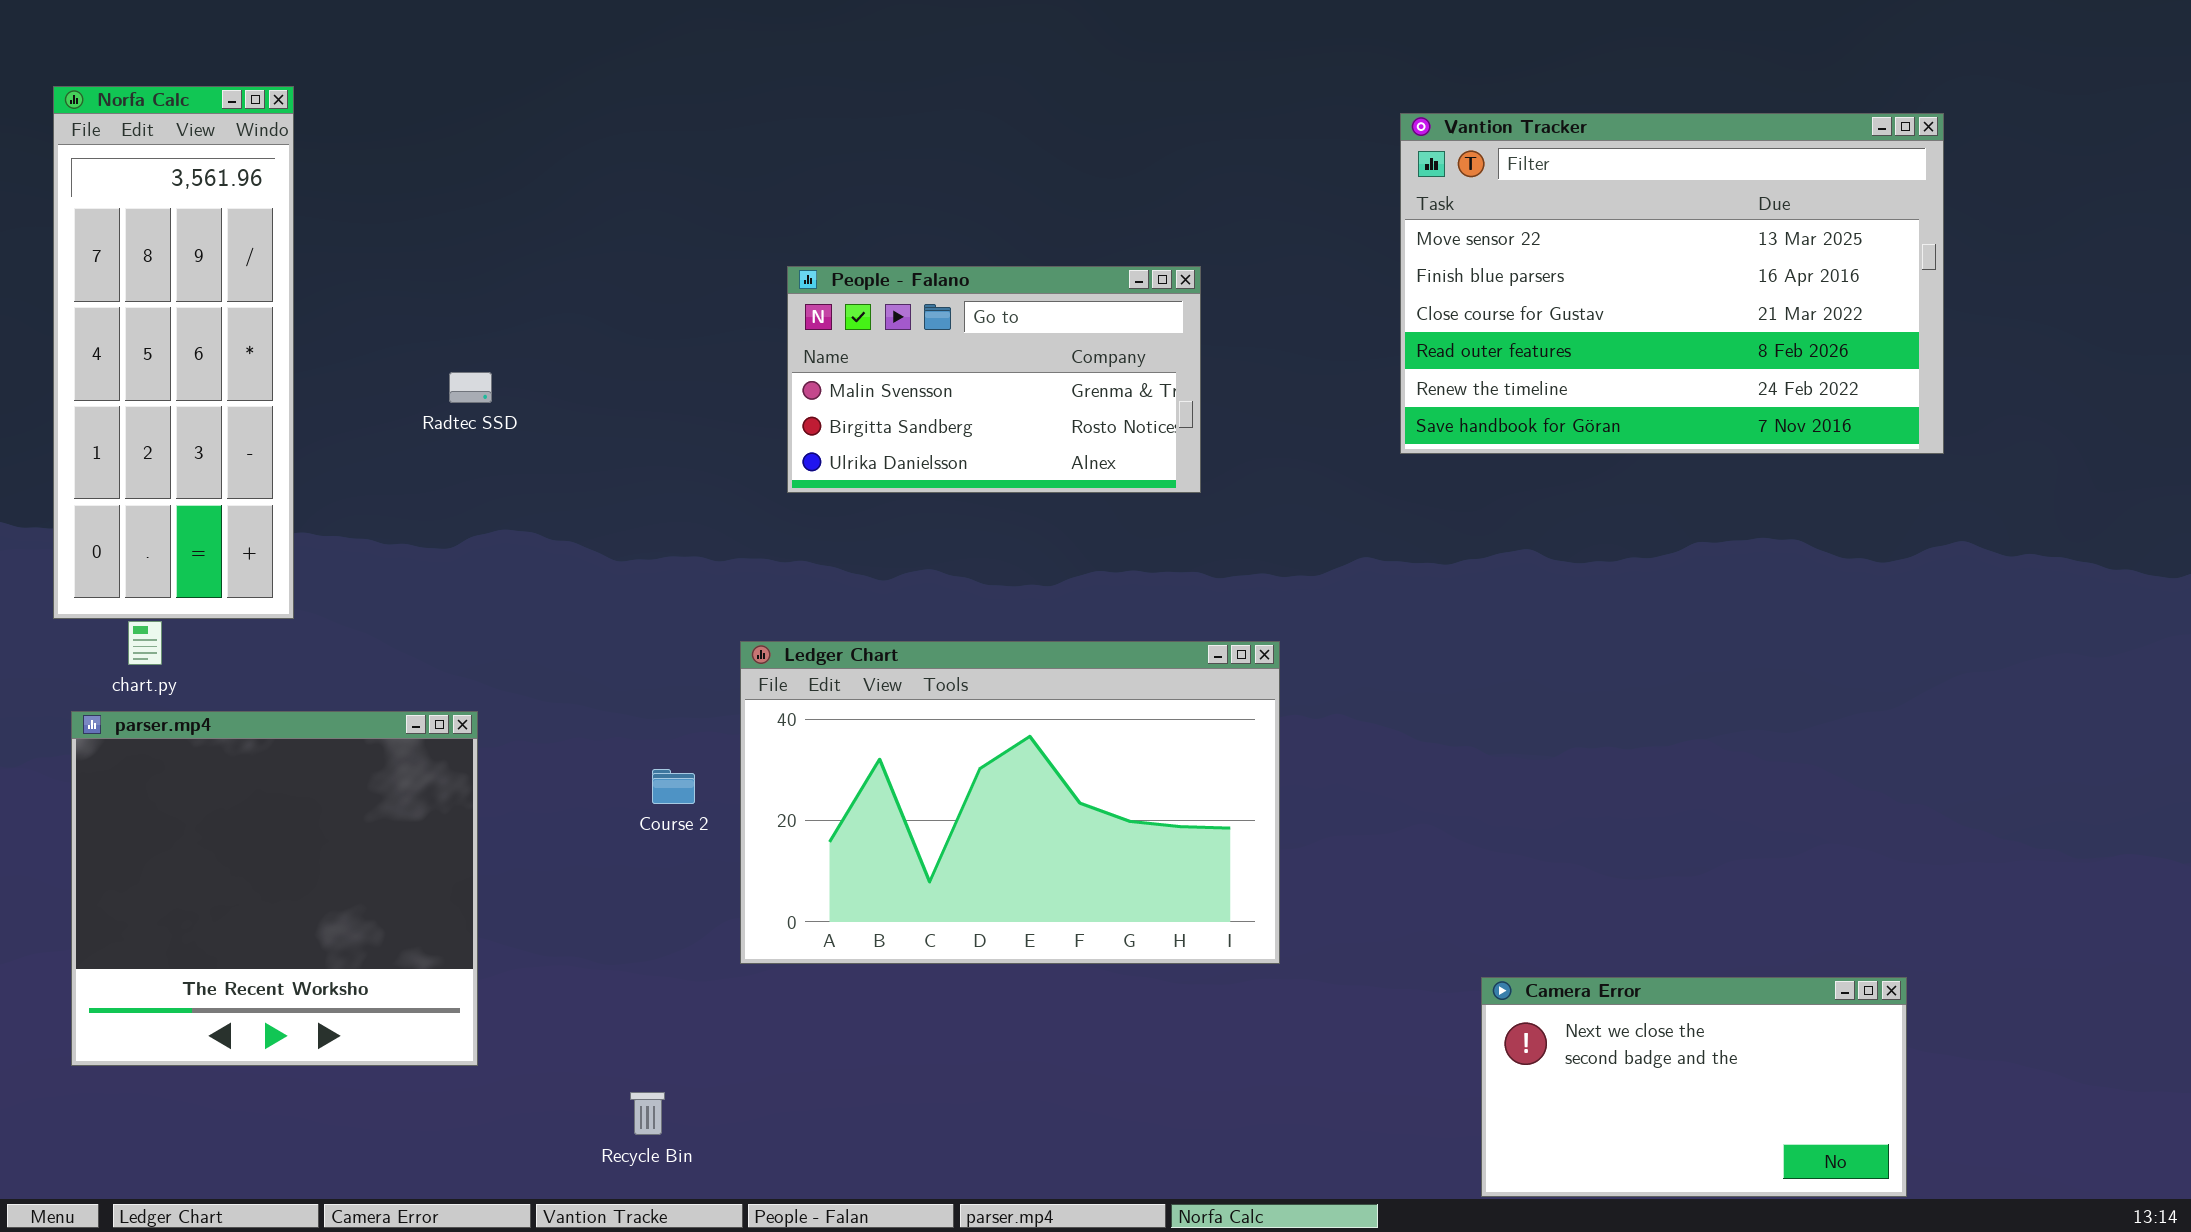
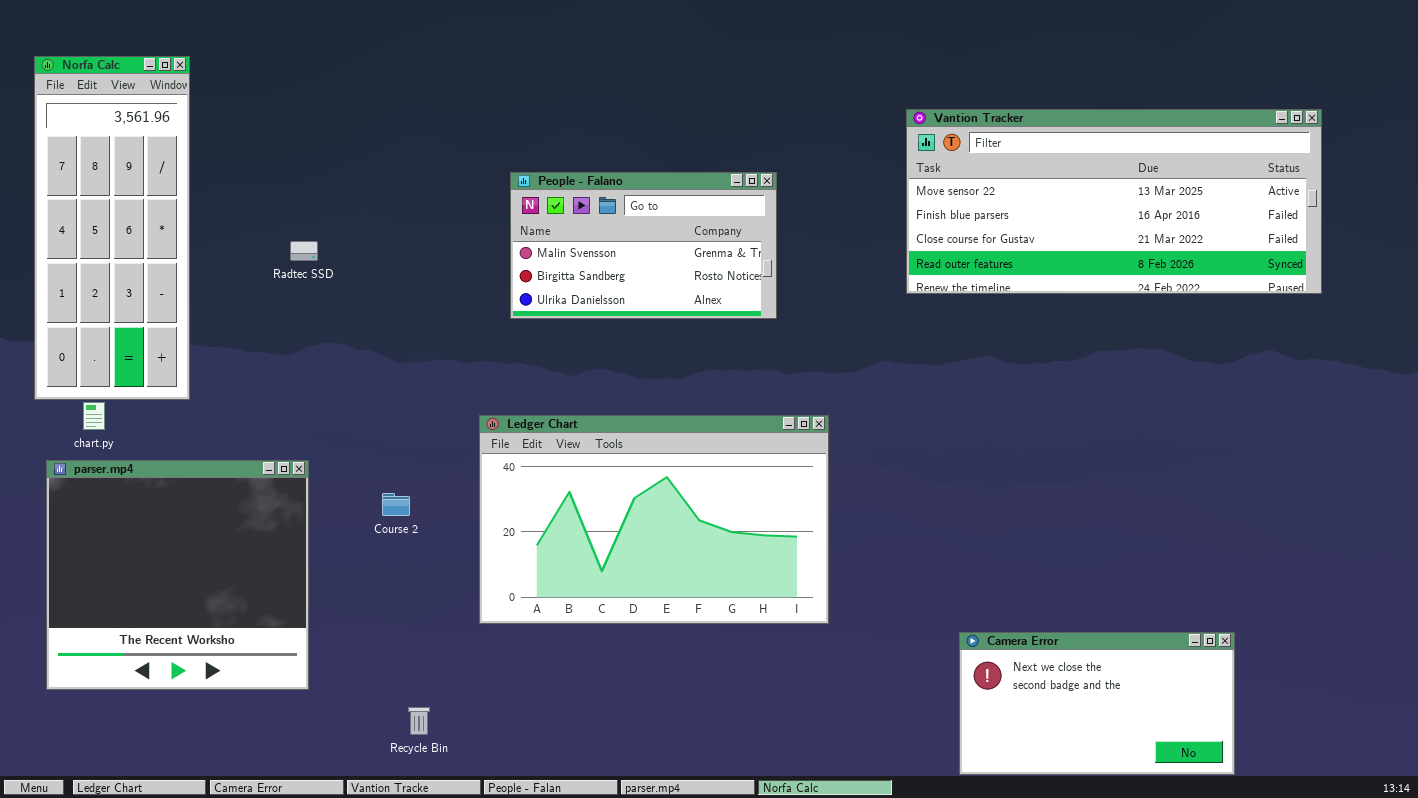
Vantion Tracker: [1400,113,1944,454] -> [906,109,1322,294], resized
Course 2: [652,769,695,804] -> [382,493,410,516], moved

